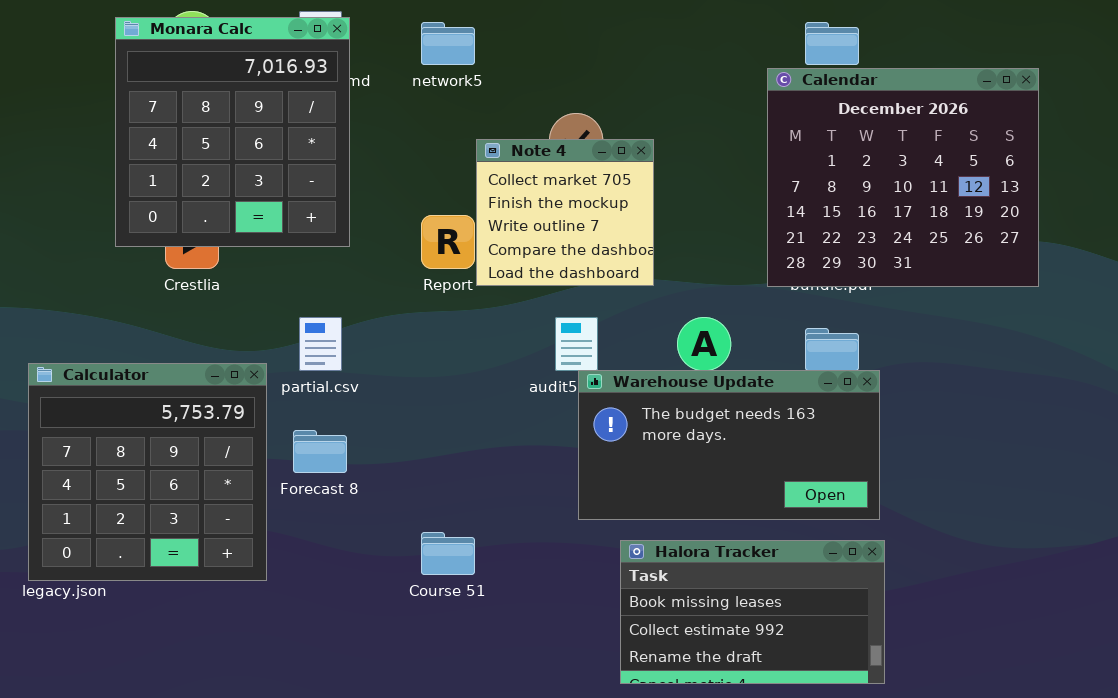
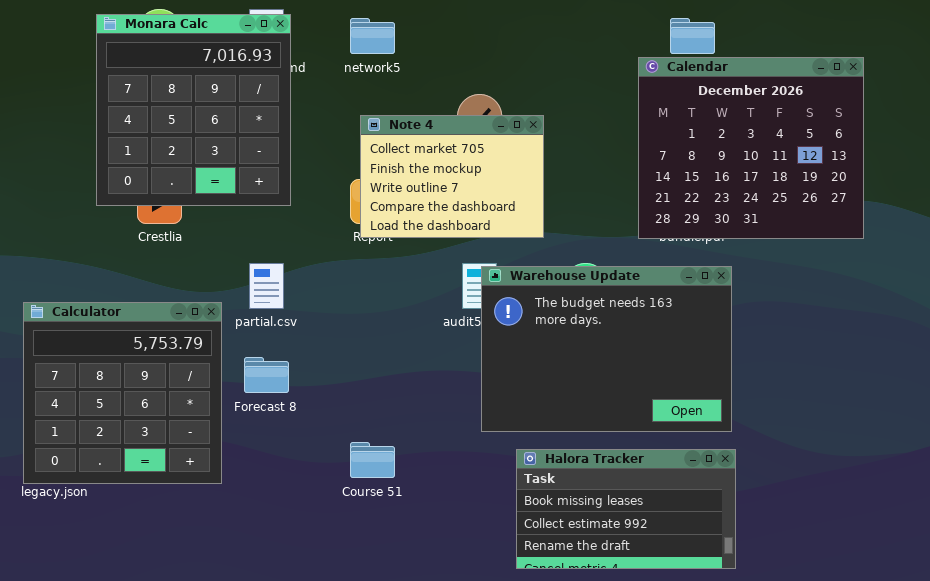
Note 4: [476,139,654,286] -> [360,115,544,238], resized
Warehouse Update: [578,370,880,520] -> [481,266,732,432], resized

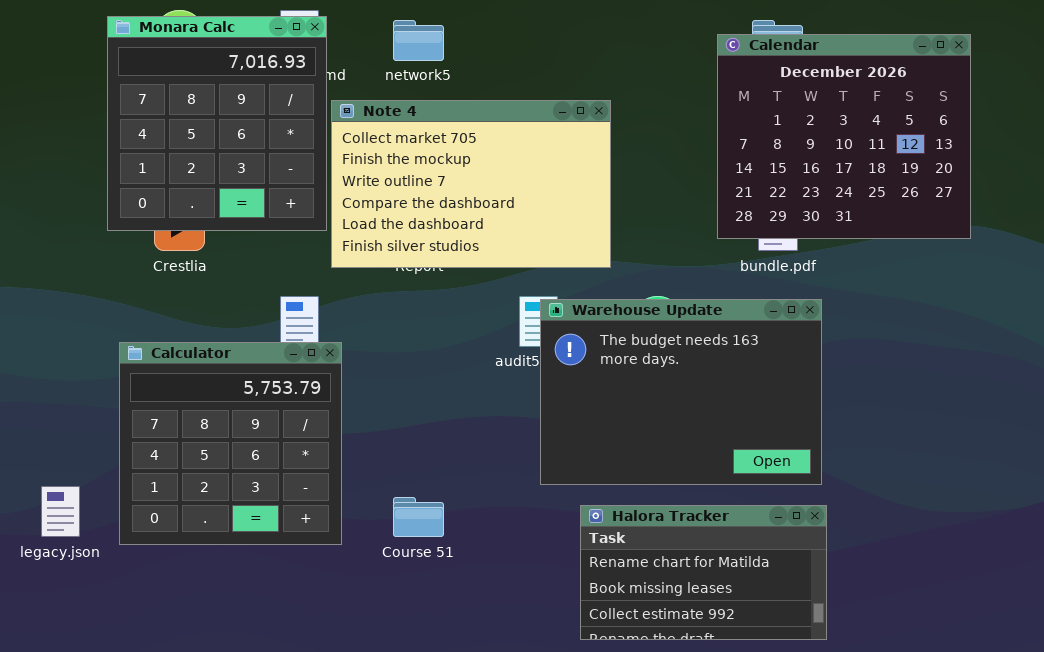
Calendar: [638,57,864,239] -> [717,34,971,239], moved
Note 4: [360,115,544,238] -> [331,100,611,268], resized
Calculator: [23,302,222,484] -> [119,342,342,545], moved
Halora Tracker: [516,449,736,569] -> [580,505,827,640], scrolled up 1 row

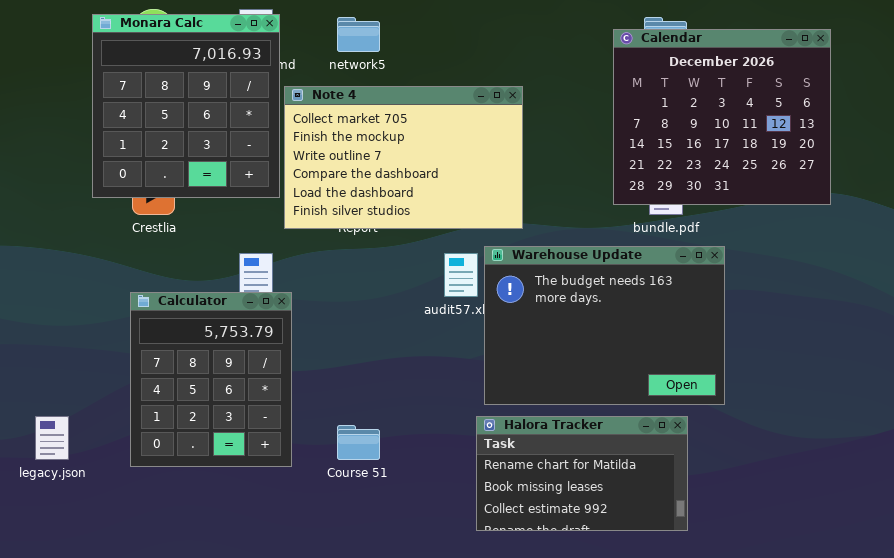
Warehouse Update: [540,299,822,485] -> [484,246,725,405], moved
Calculator: [119,342,342,545] -> [130,292,292,467], resized
Halora Tracker: [580,505,827,640] -> [476,416,688,531], moved

